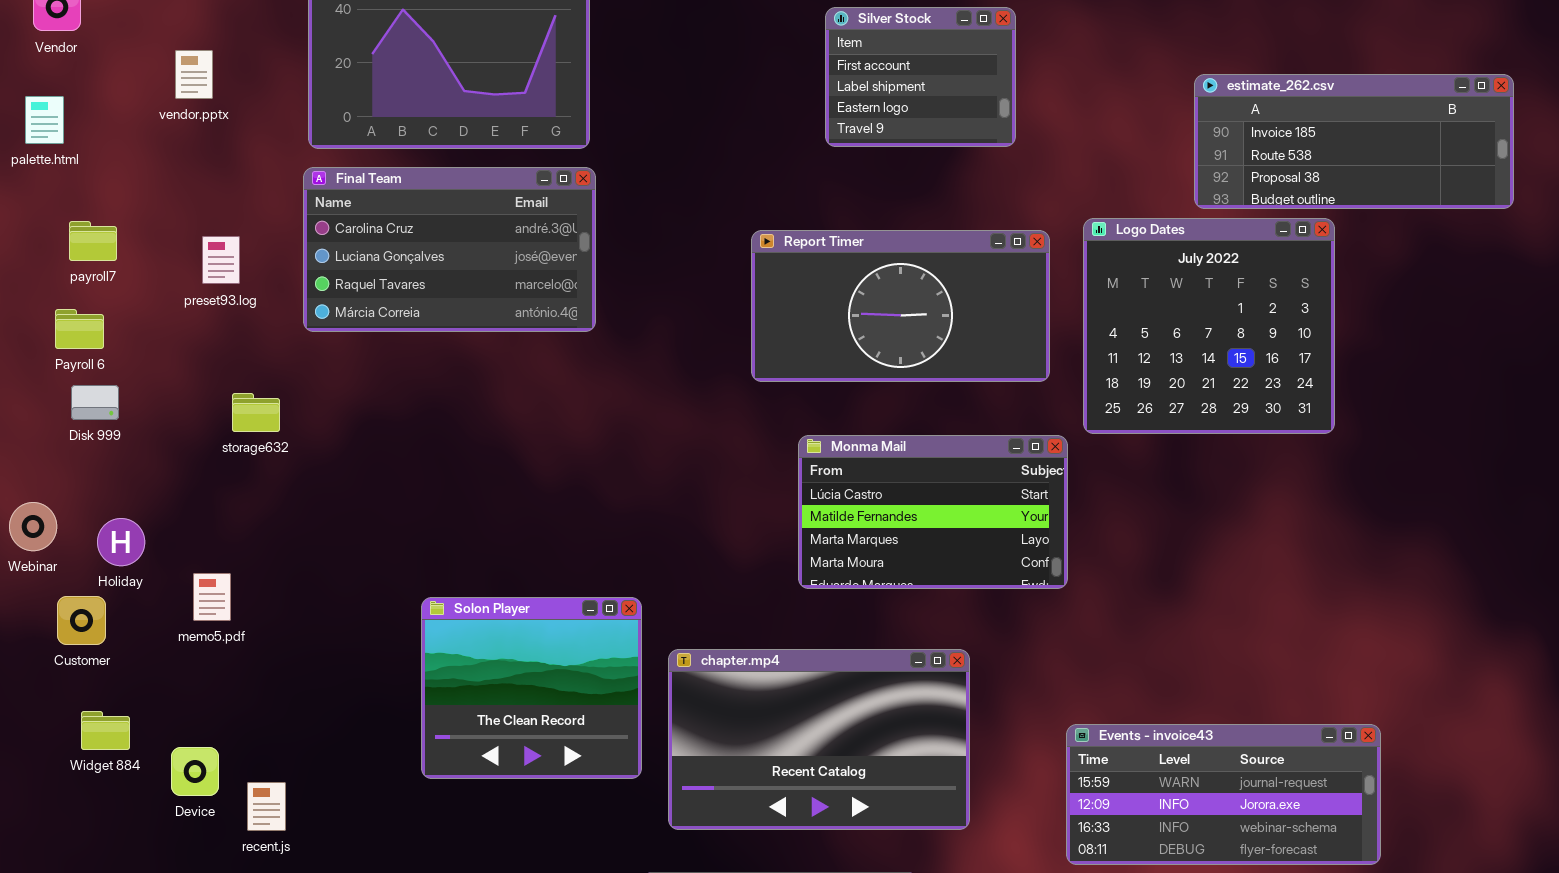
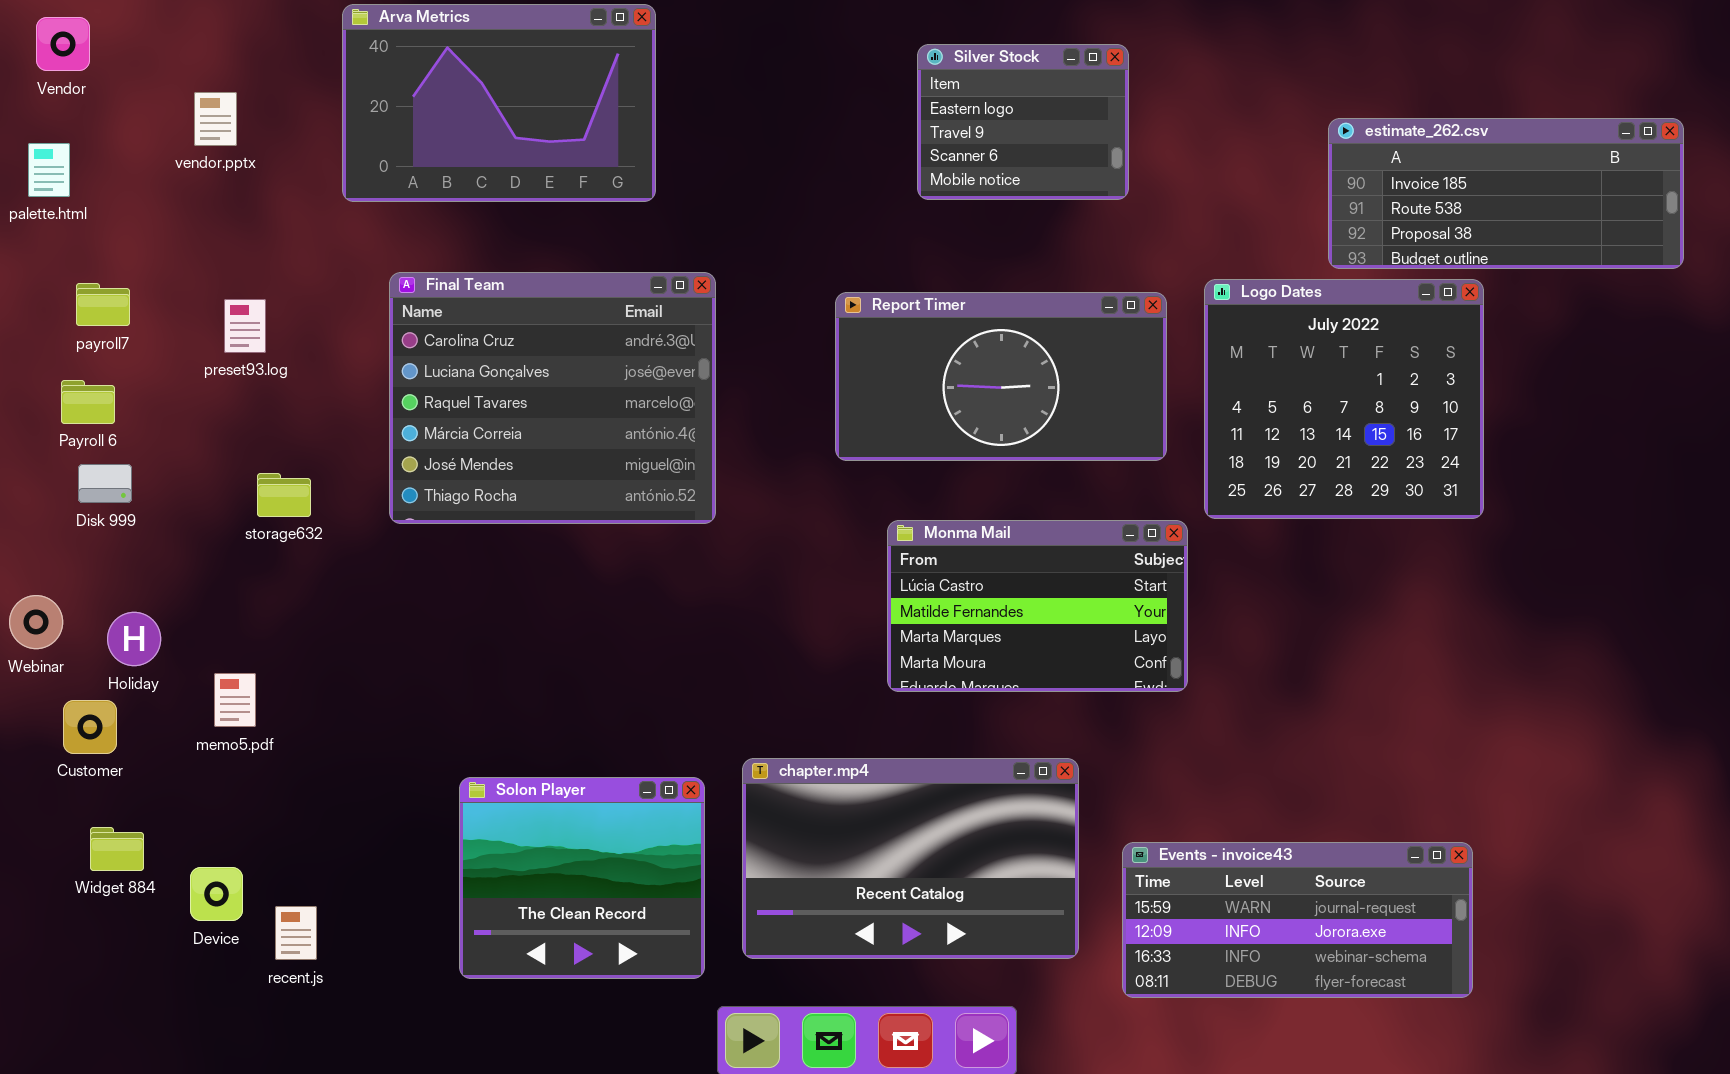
Silver Stock: [825,7,1016,147] -> [917,44,1129,200], scrolled down 2 rows
Final Team: [303,167,596,332] -> [389,272,716,524], moved, resized
Solon Player: [421,597,642,779] -> [459,777,705,979], moved
Events - invoice43: [1066,724,1381,865] -> [1122,842,1473,998], moved

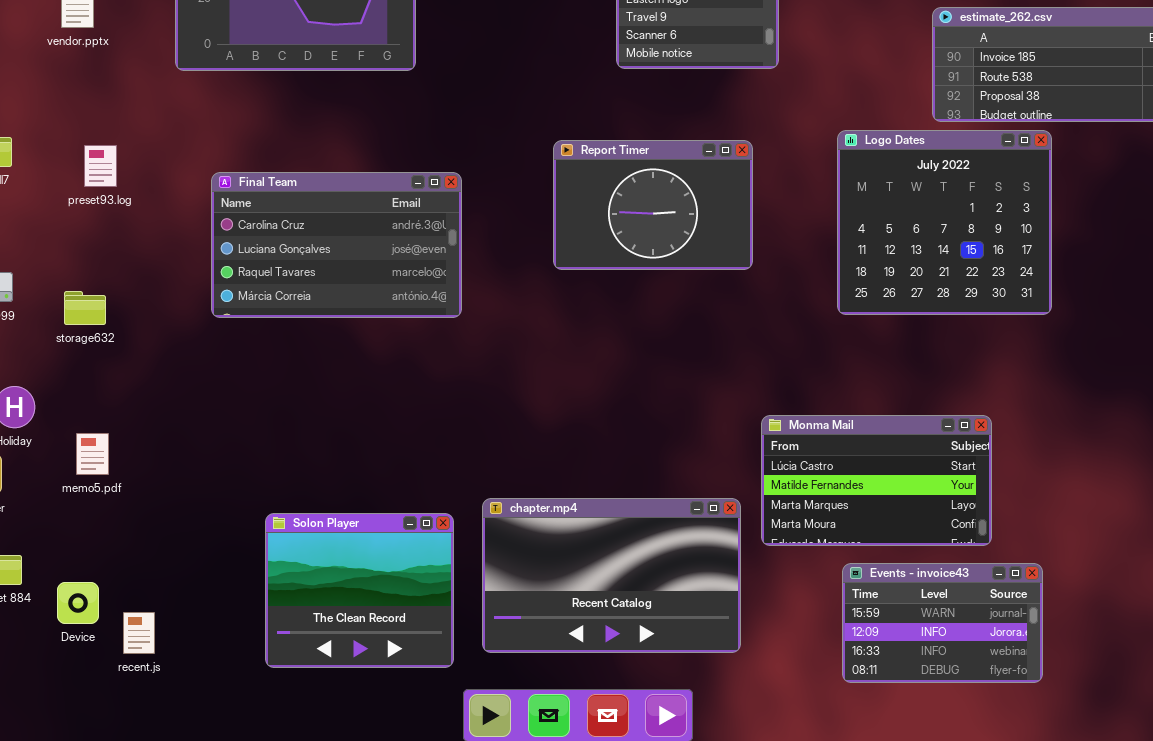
Final Team: [389,272,716,524] -> [211,172,462,318], resized
Report Timer: [835,292,1167,461] -> [553,140,753,270], resized
storage632: [257,473,311,517] -> [64,291,106,325], moved
Monma Mail: [887,520,1188,692] -> [761,415,992,546], moved
Events - invoice43: [1122,842,1473,998] -> [842,563,1043,683], resized

